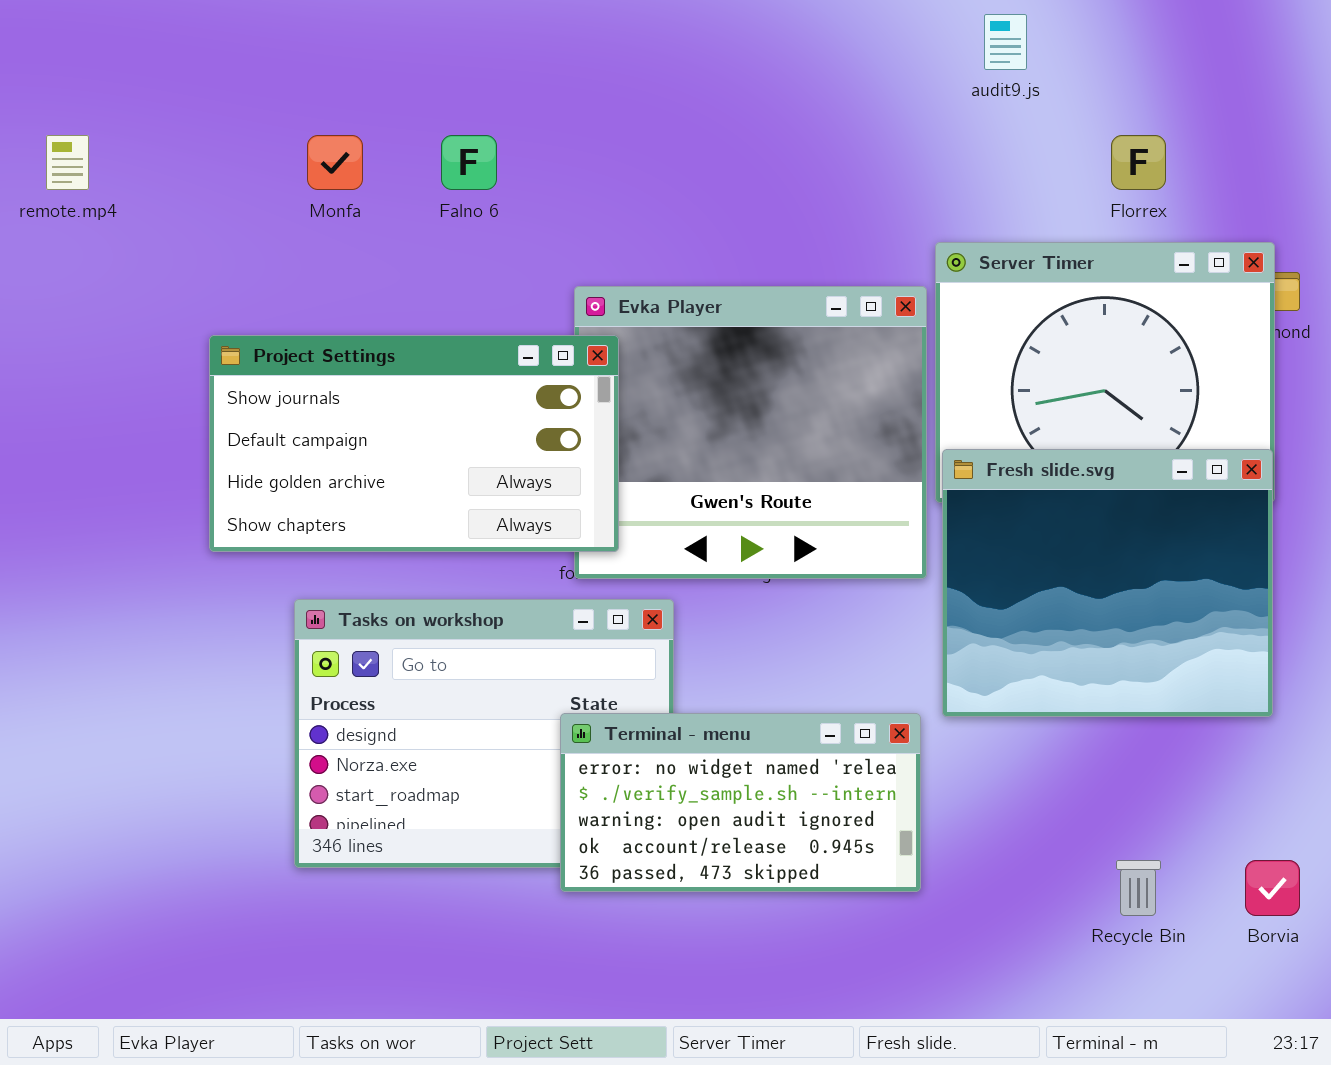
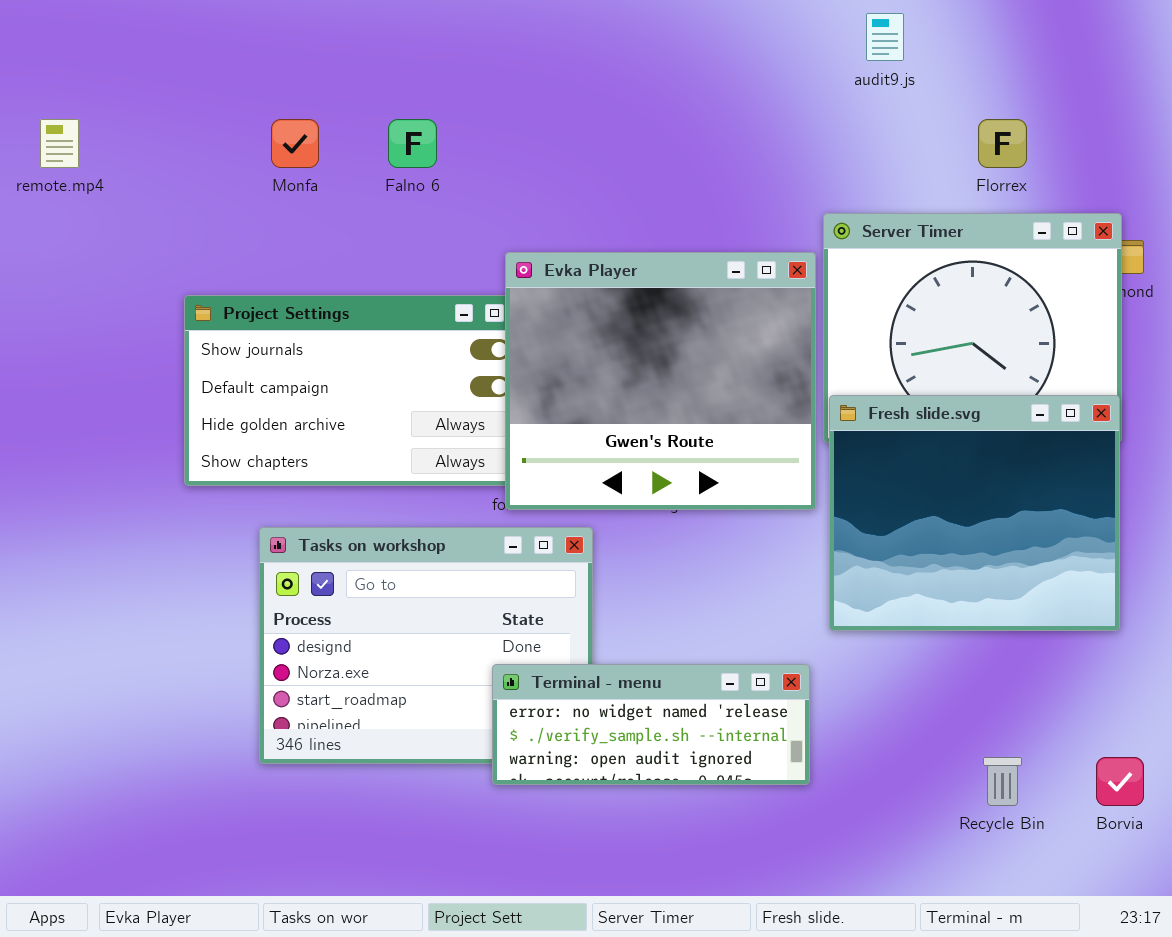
Evka Player: [574,286,927,579] -> [505,252,816,510], raised
Terminal - menu: [560,713,921,892] -> [492,664,810,785], resized

